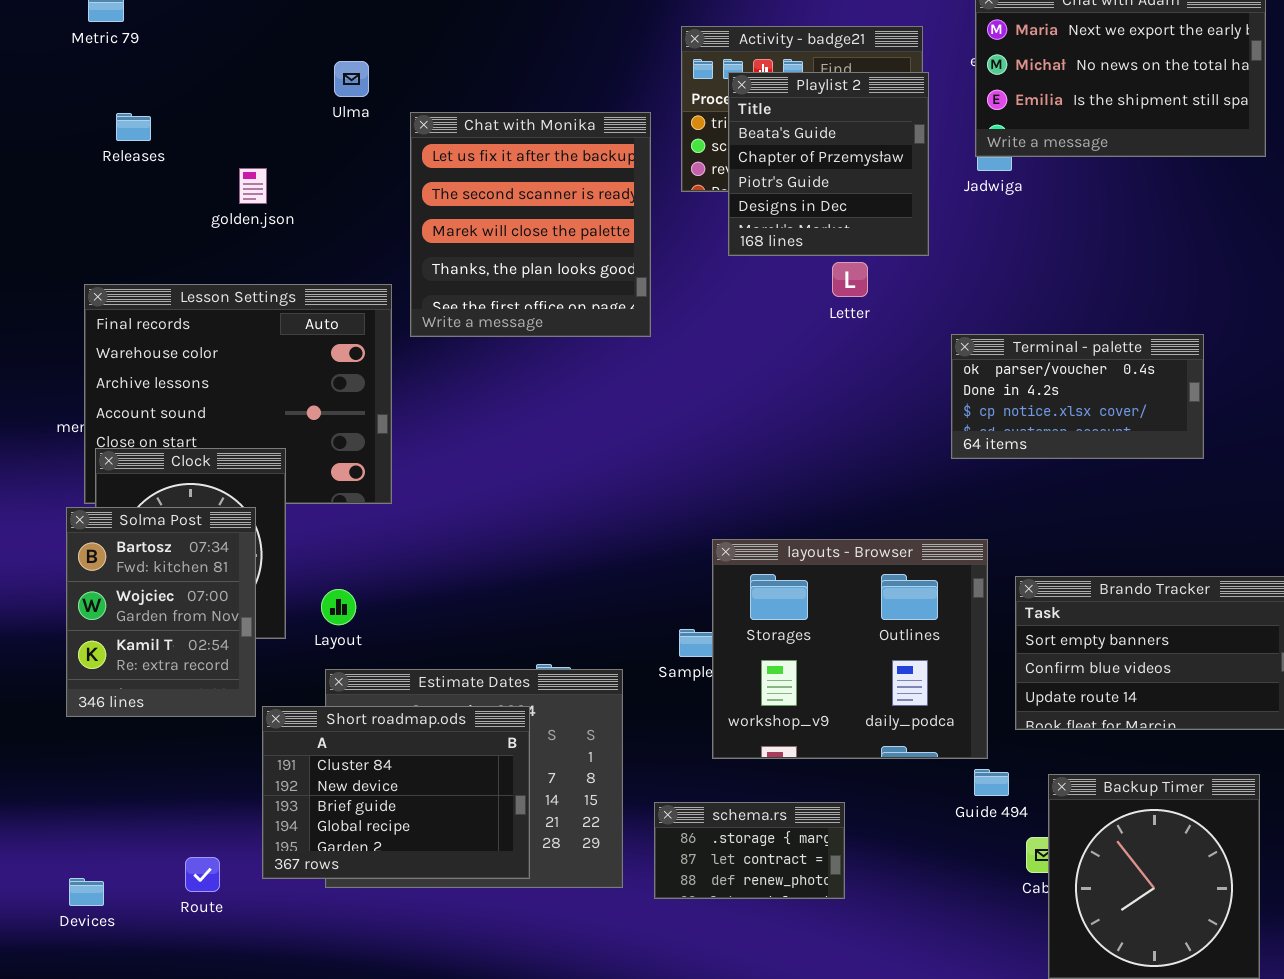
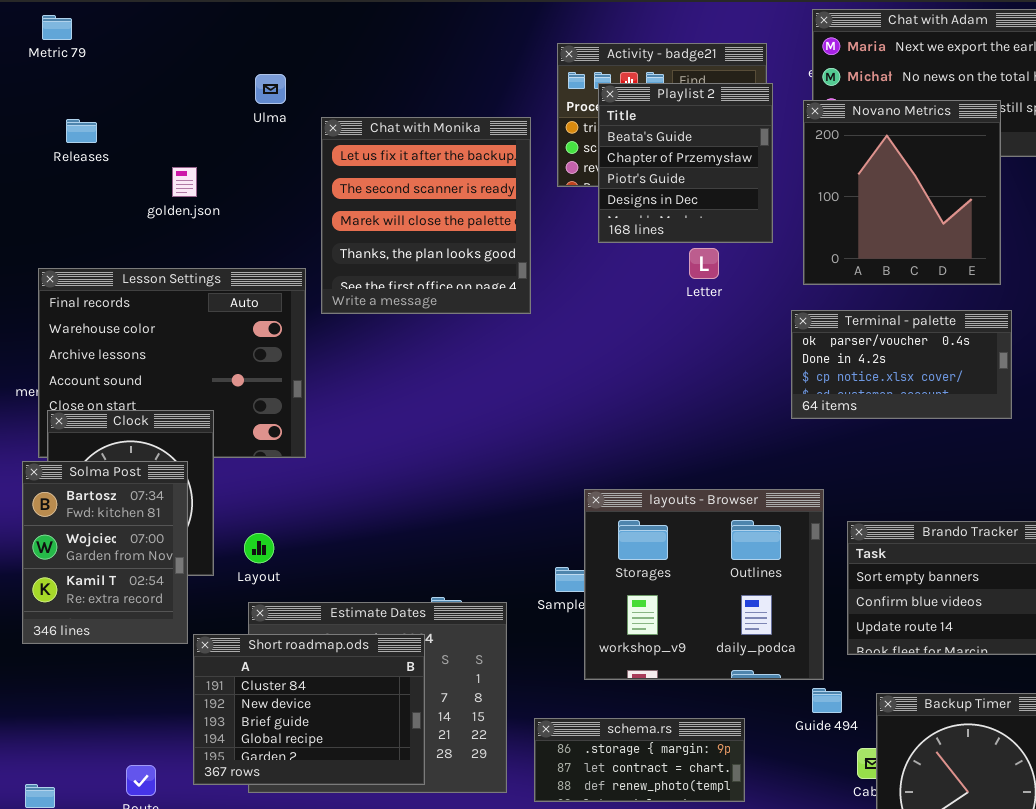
Novano Metrics: none -> [803,100,1001,285], opened
schema.rs: [654,802,845,899] -> [534,718,745,802], resized

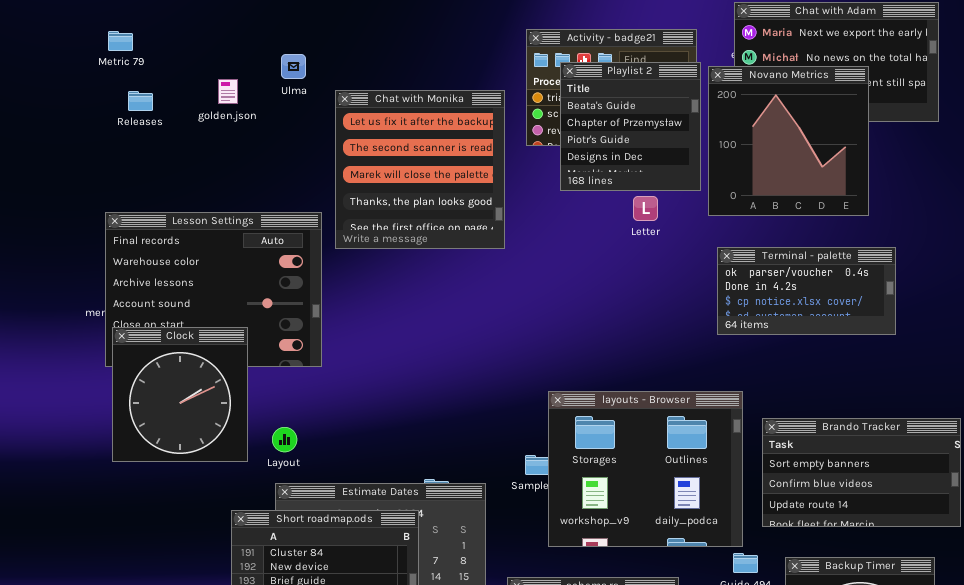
Metric 79: [42,15,72,40] -> [108,31,133,51], moved
Novano Metrics: [803,100,1001,285] -> [708,66,869,216], moved
golden.json: [172,167,197,197] -> [218,79,238,104], moved
Solma Post: [22,461,188,644] -> none, closed

